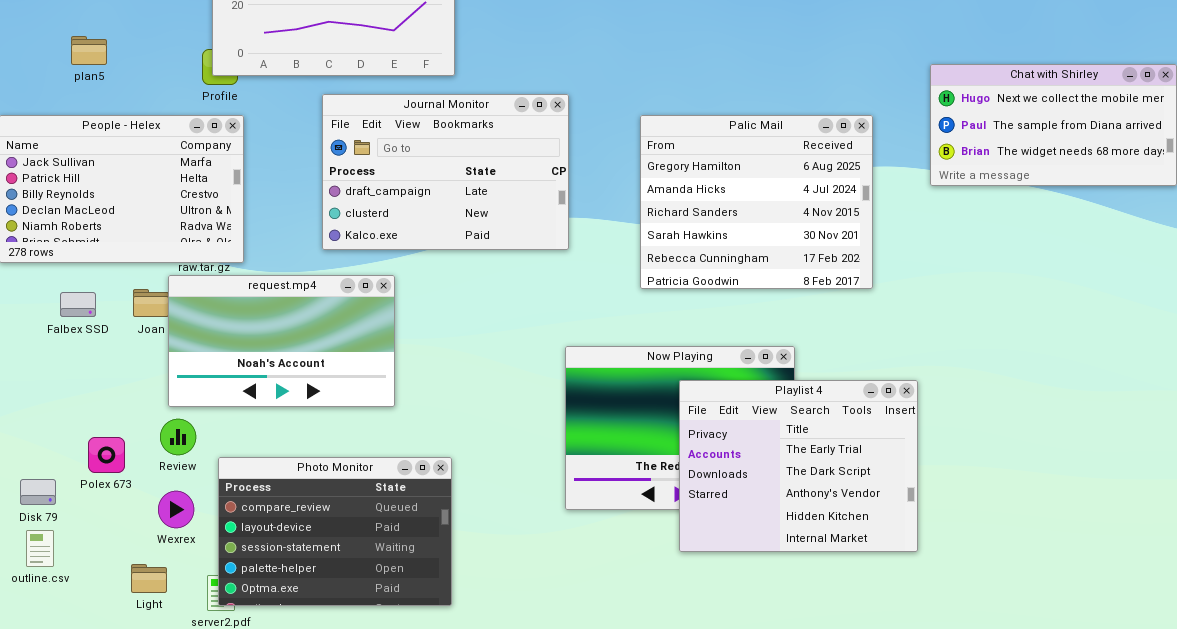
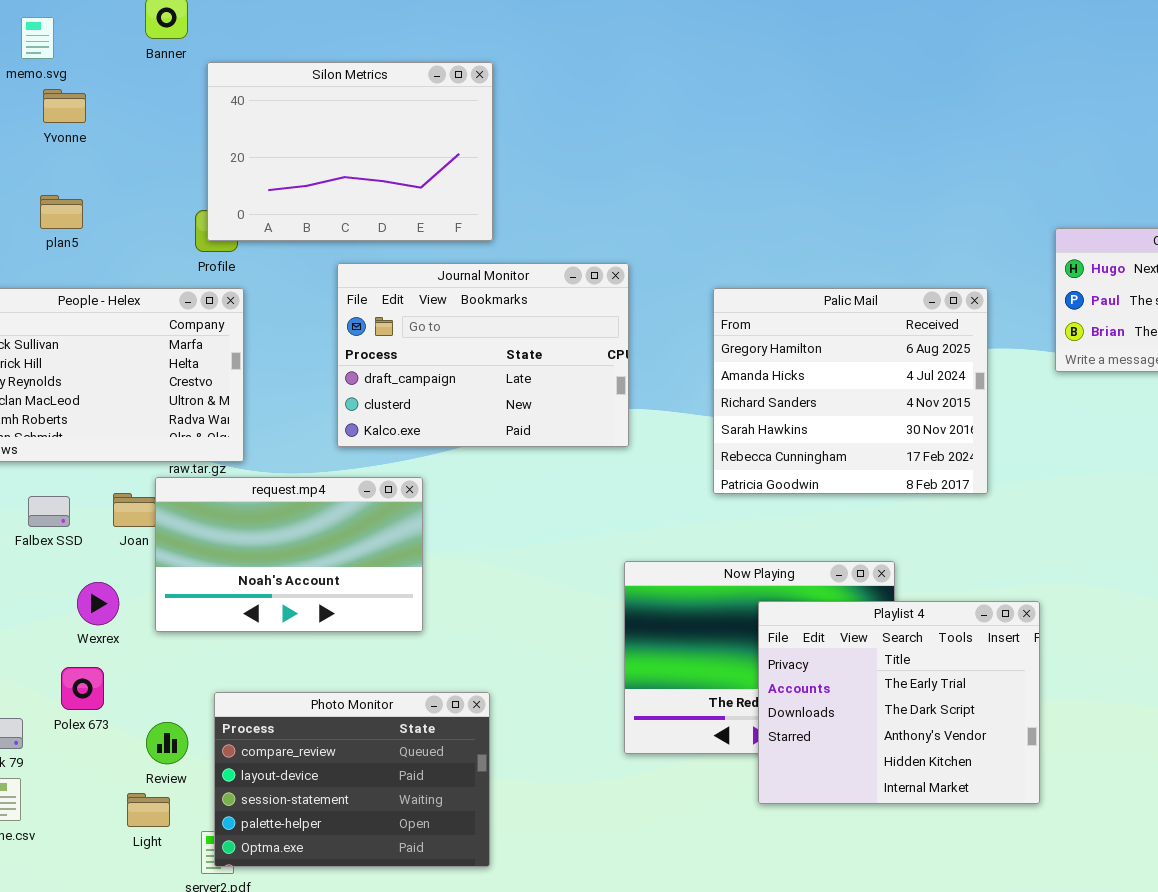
Review: [160,419,196,455] -> [146,722,188,764], moved
Wexrex: [158,491,194,528] -> [77,582,119,625], moved
Light: [131,564,167,593] -> [127,793,170,827], moved

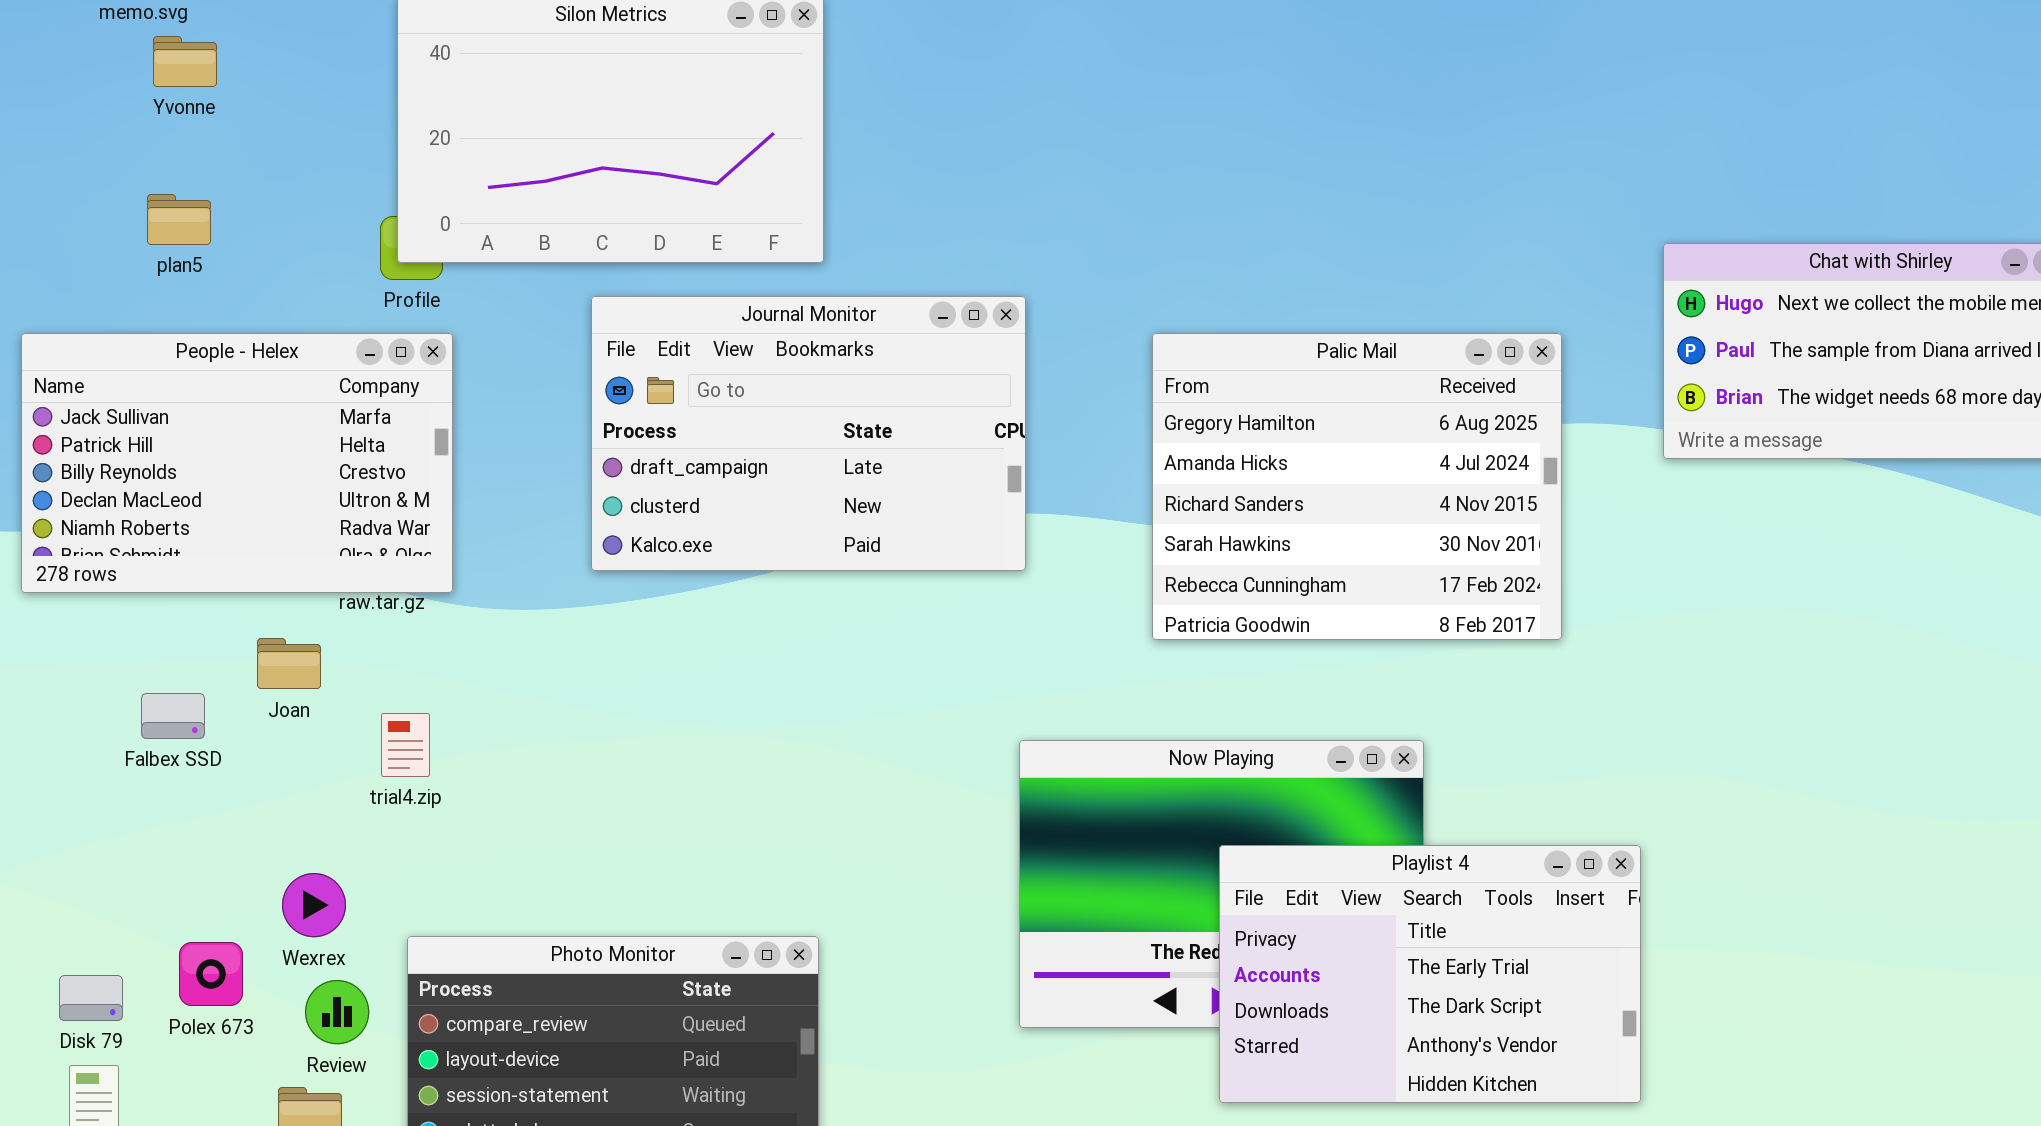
request.mp4: [155,477,423,632] -> none, closed
Falbex SSD: [28,496,70,527] -> [141,693,205,739], moved
Wexrex: [77,582,119,625] -> [282,873,346,937], moved
Playlist 4: [758,601,1040,804] -> [1219,845,1641,1103], resized
Polex 673: [61,667,104,710] -> [179,942,243,1006], moved

